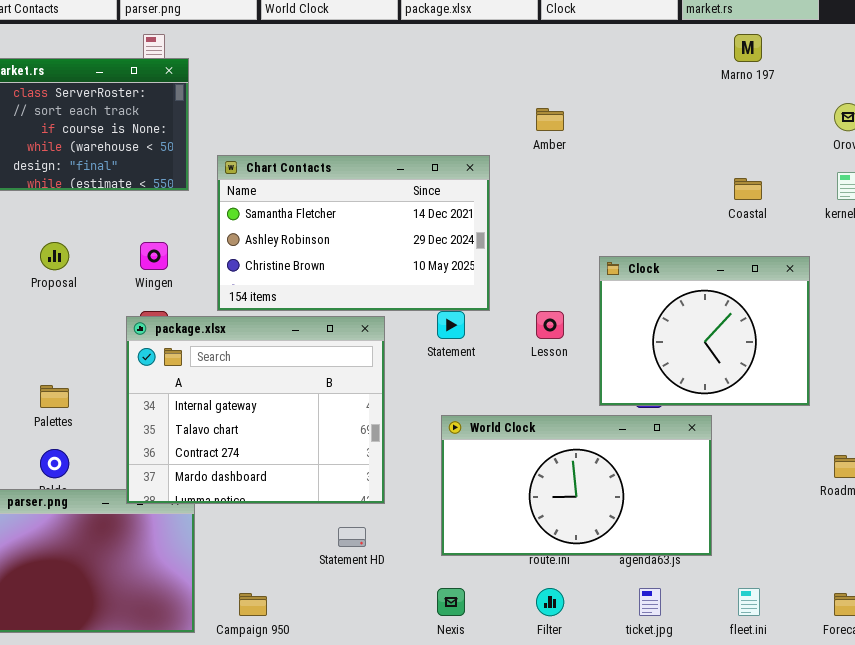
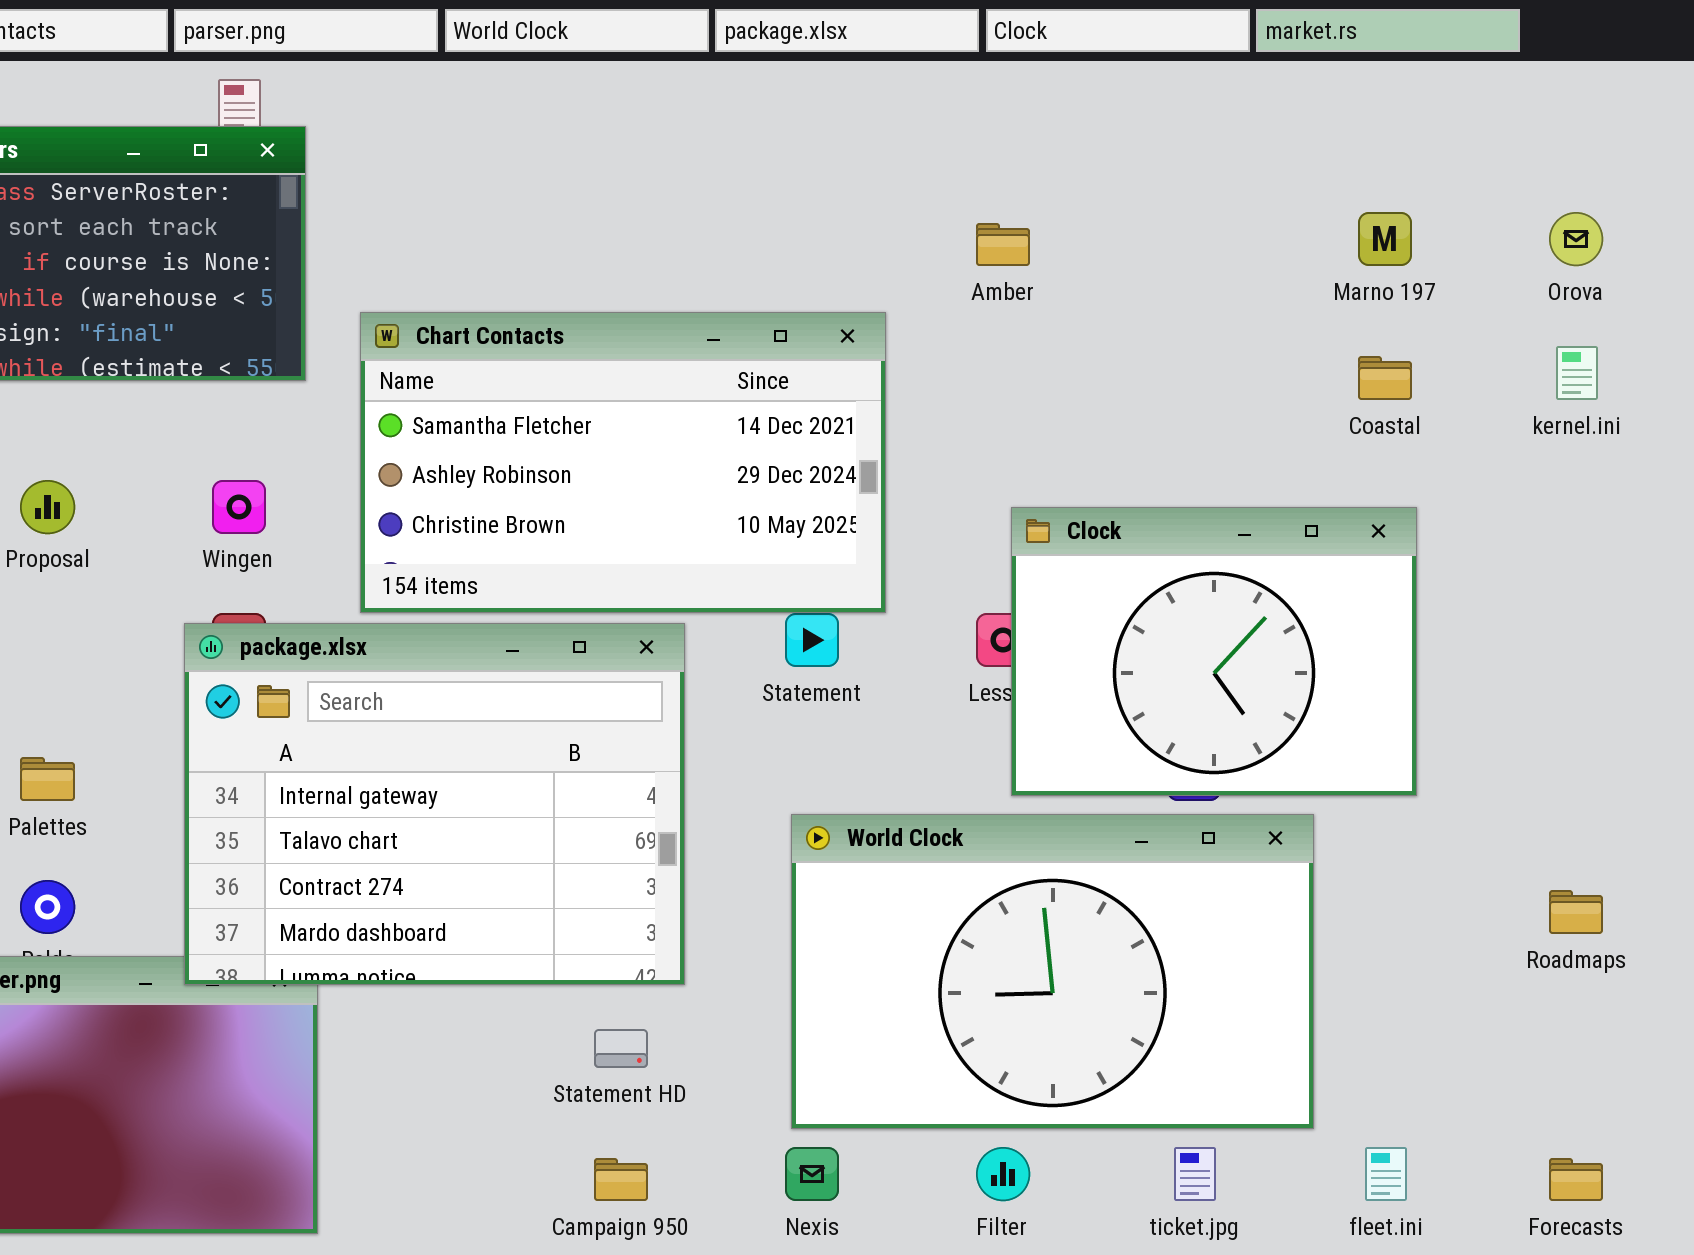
Marno 197: [734,34,762,62] -> [1358,212,1412,266], moved
Clock: [599,256,810,406] -> [1011,507,1417,796], moved
World Clock: [441,415,712,556] -> [791,814,1314,1129], resized
Campaign 950: [239,593,267,616] -> [594,1158,648,1201], moved

